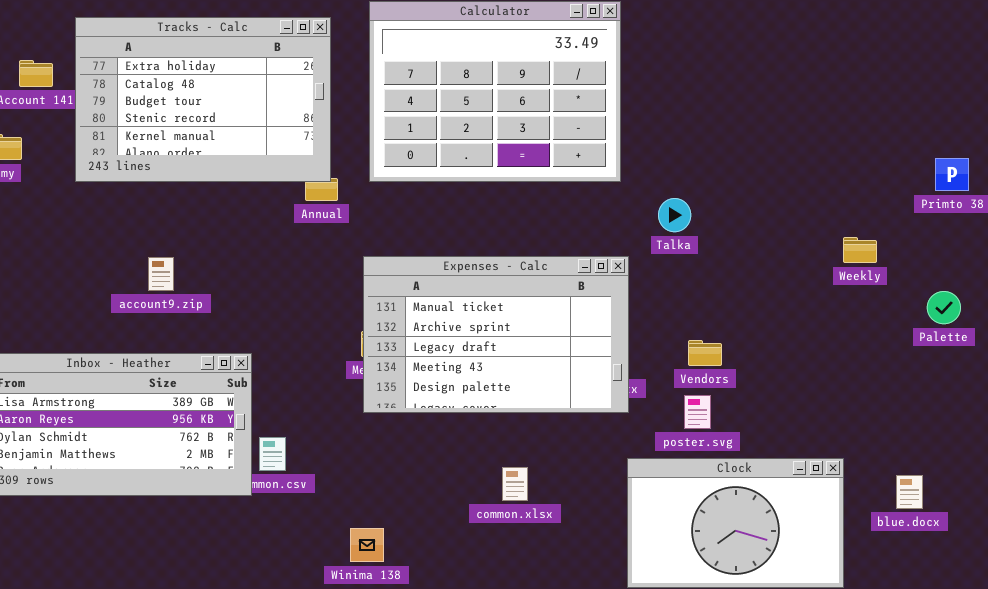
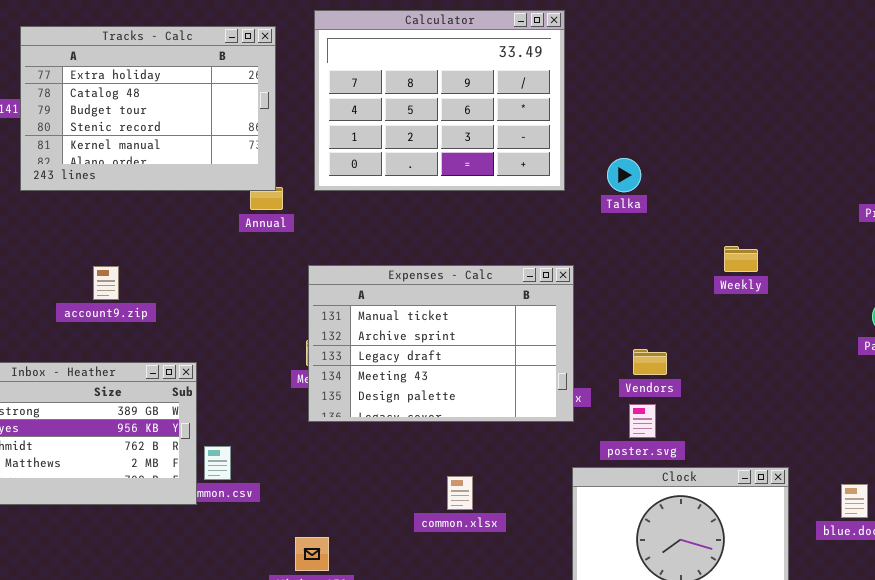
Talka: [658,198,691,232] -> [607,158,641,192], moved
Weekly: [843,237,877,263] -> [724,246,758,272], moved

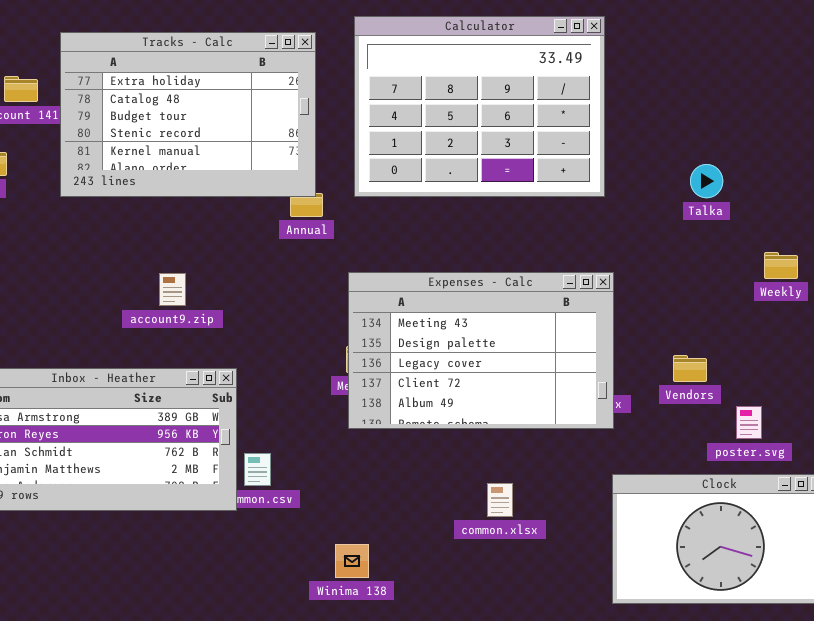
Talka: [607,158,641,192] -> [690,164,723,198], moved
Expenses - Calc: [308,265,574,422] -> [348,272,614,429], scrolled down 3 rows
account9.zip: [93,266,119,300] -> [159,273,186,306], moved
poster.svg: [629,404,656,438] -> [736,406,762,439], moved

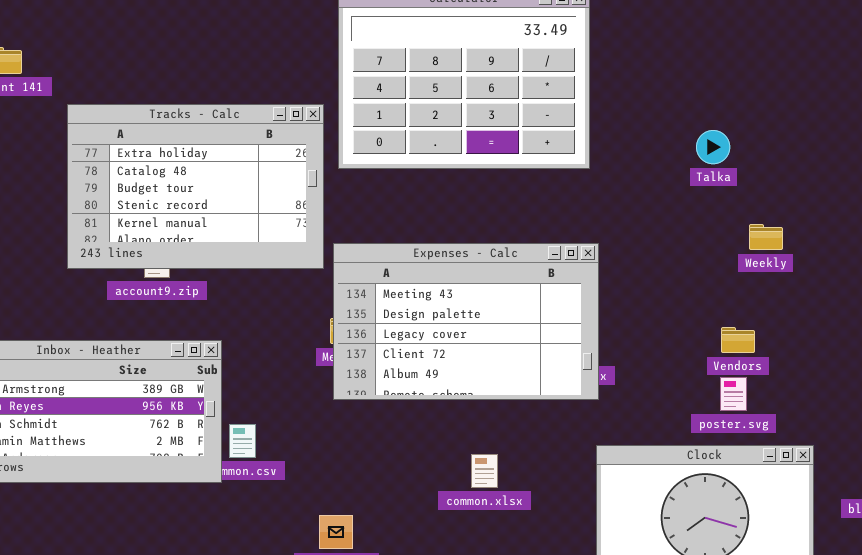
Tracks - Calc: [60,32,316,197] -> [67,104,324,269], moved
Talka: [690,164,723,198] -> [696,130,730,164], moved
Vendors: [673,355,707,382] -> [721,327,755,353], moved

